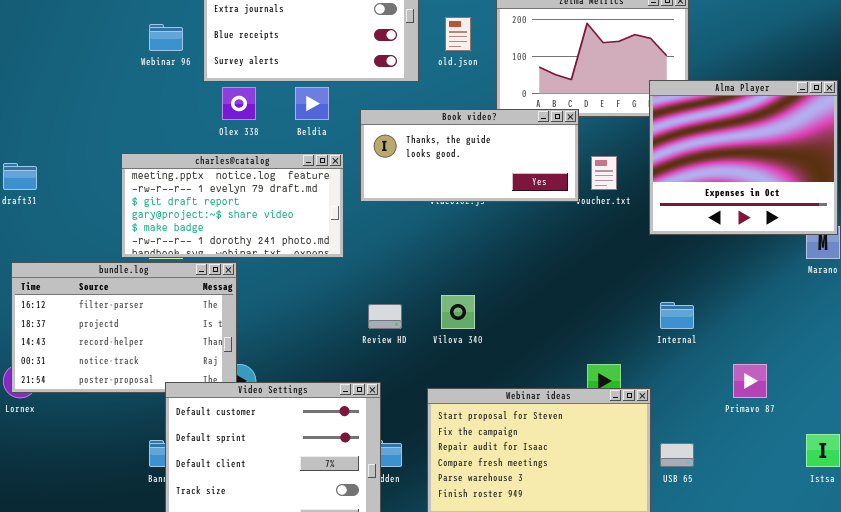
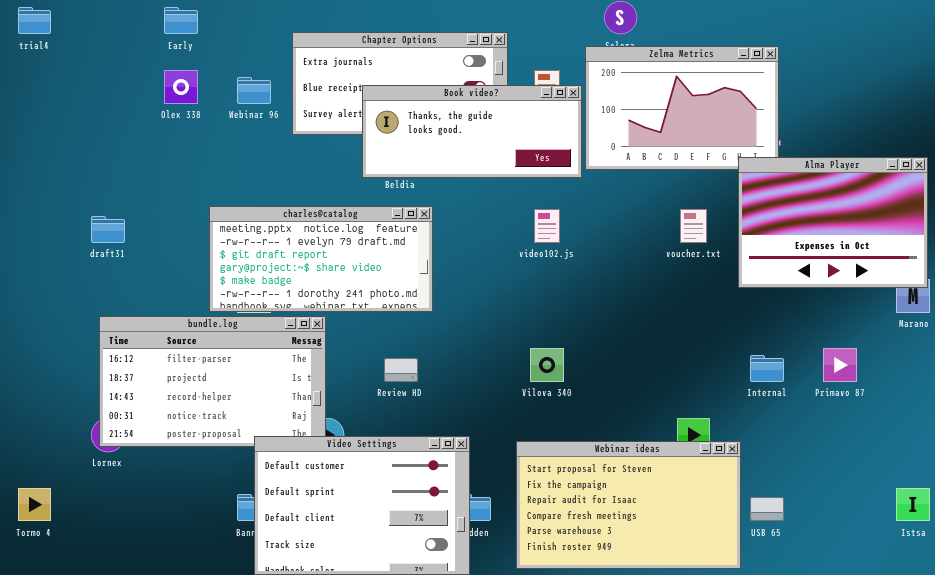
Alma Player: [649,80,838,235] -> [738,157,928,288], resized
Olex 338: [222,87,256,120] -> [164,70,198,104], moved
Book video?: [360,109,579,202] -> [362,85,582,178], moved
Review HD: [368,304,402,329] -> [384,358,418,382], moved
Primavo 87: [733,364,767,398] -> [823,348,857,382], moved

